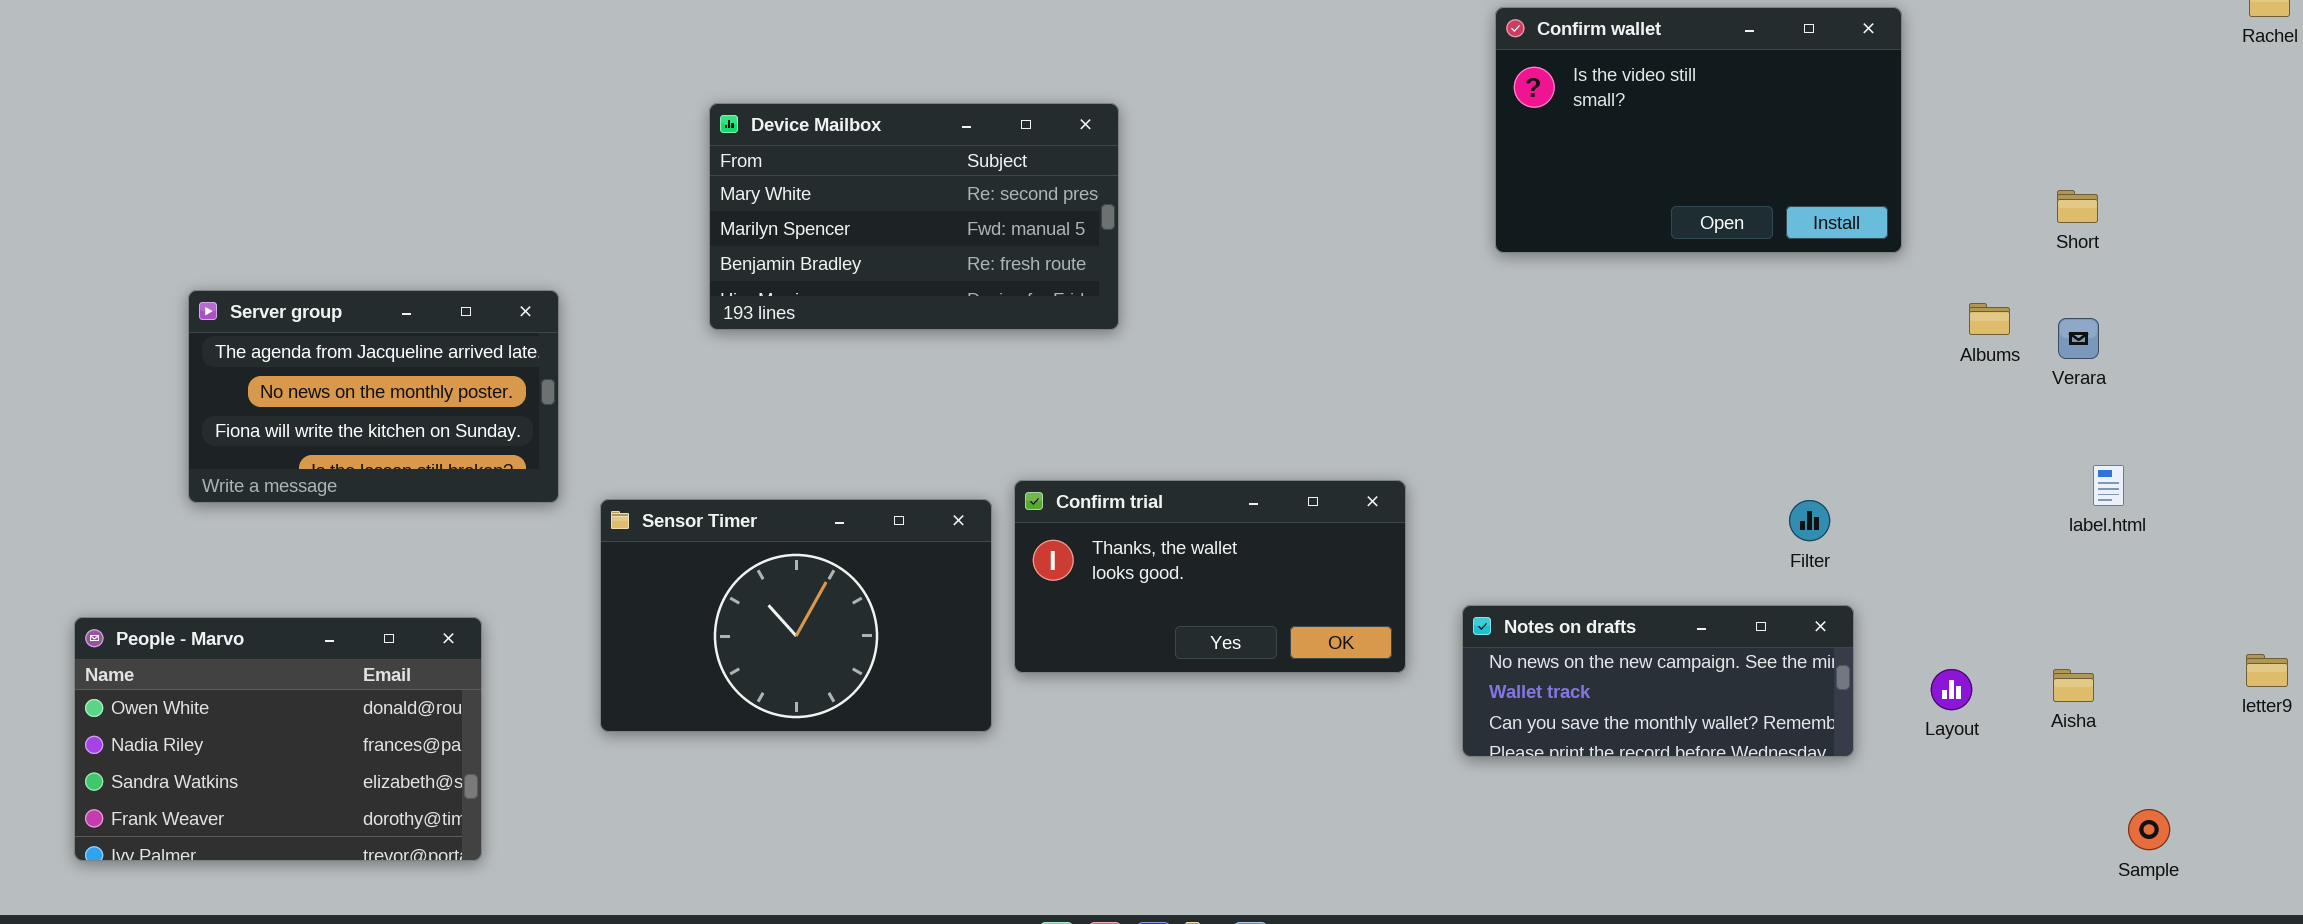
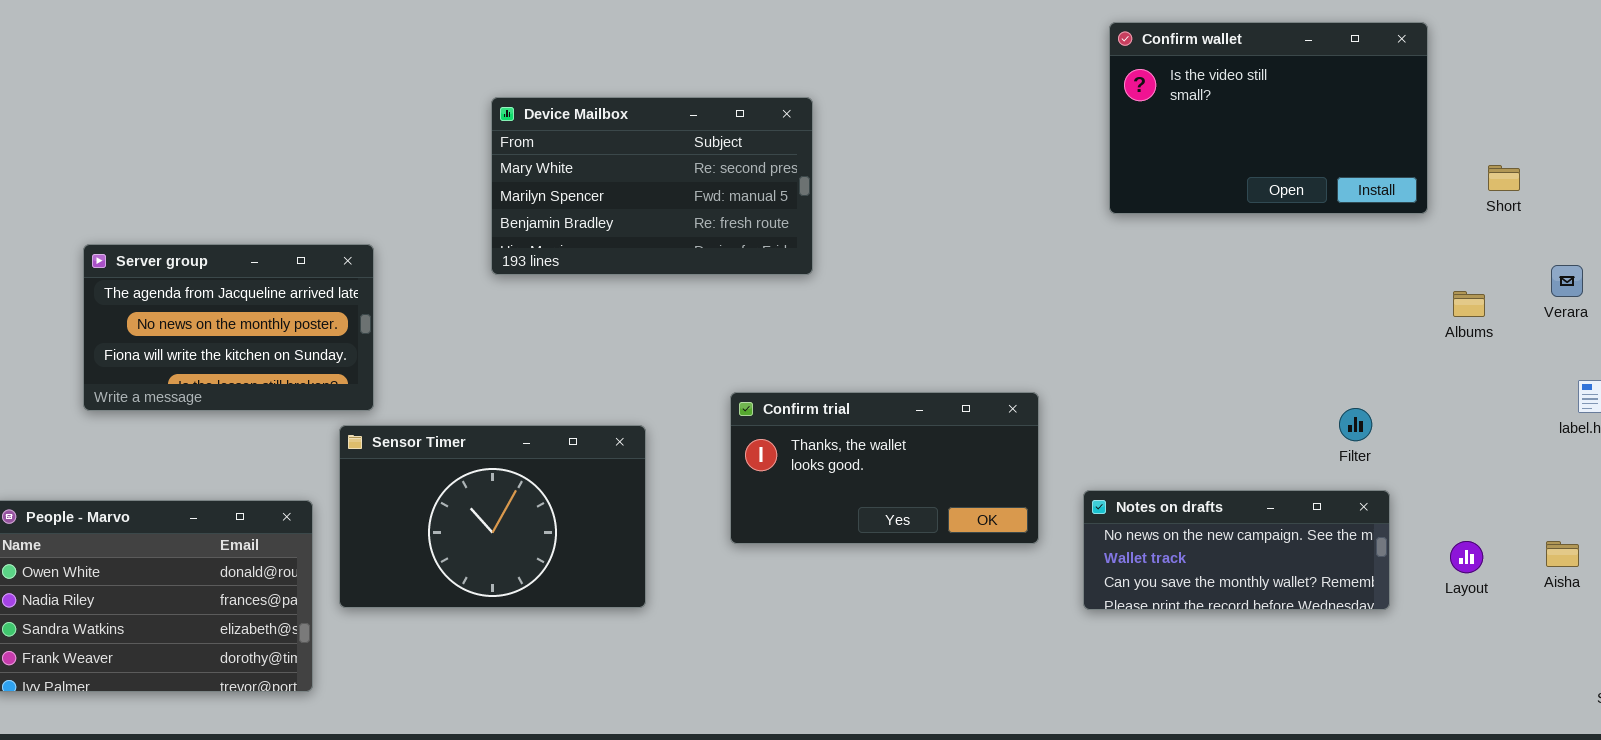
Short: [2057,190,2098,223] -> [1488,165,1520,191], moved
Albums: [1969,303,2010,335] -> [1453,291,1485,317], moved
Sensor Timer: [600,499,992,732] -> [339,425,646,608], moved

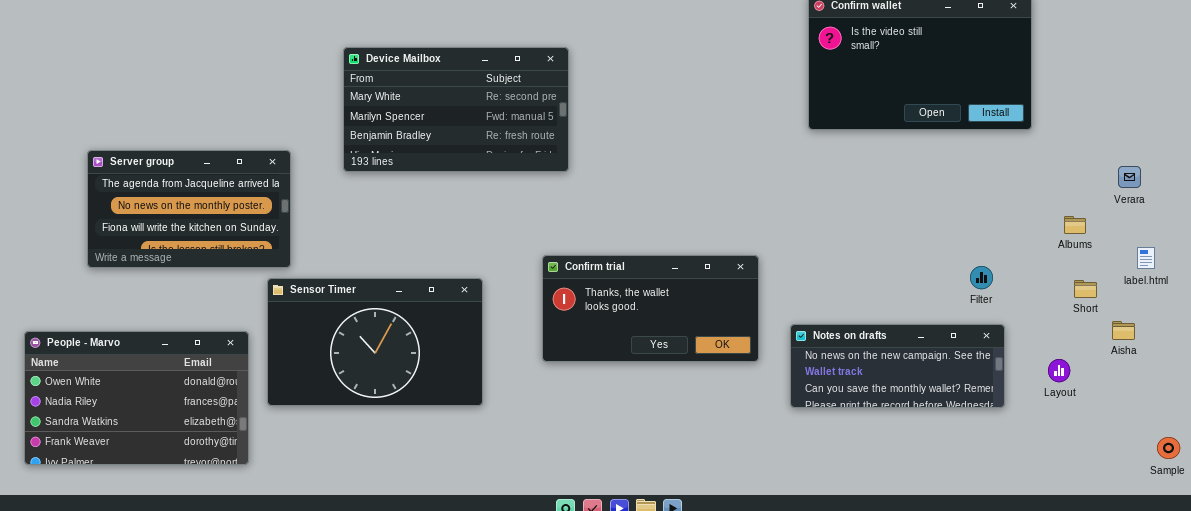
Device Mailbox: [491,97,813,275] -> [343,47,569,172], moved
Short: [1488,165,1520,191] -> [1074,280,1097,298], moved
Albums: [1453,291,1485,317] -> [1064,216,1086,234], moved
Aisha: [1546,541,1579,567] -> [1112,321,1135,340], moved

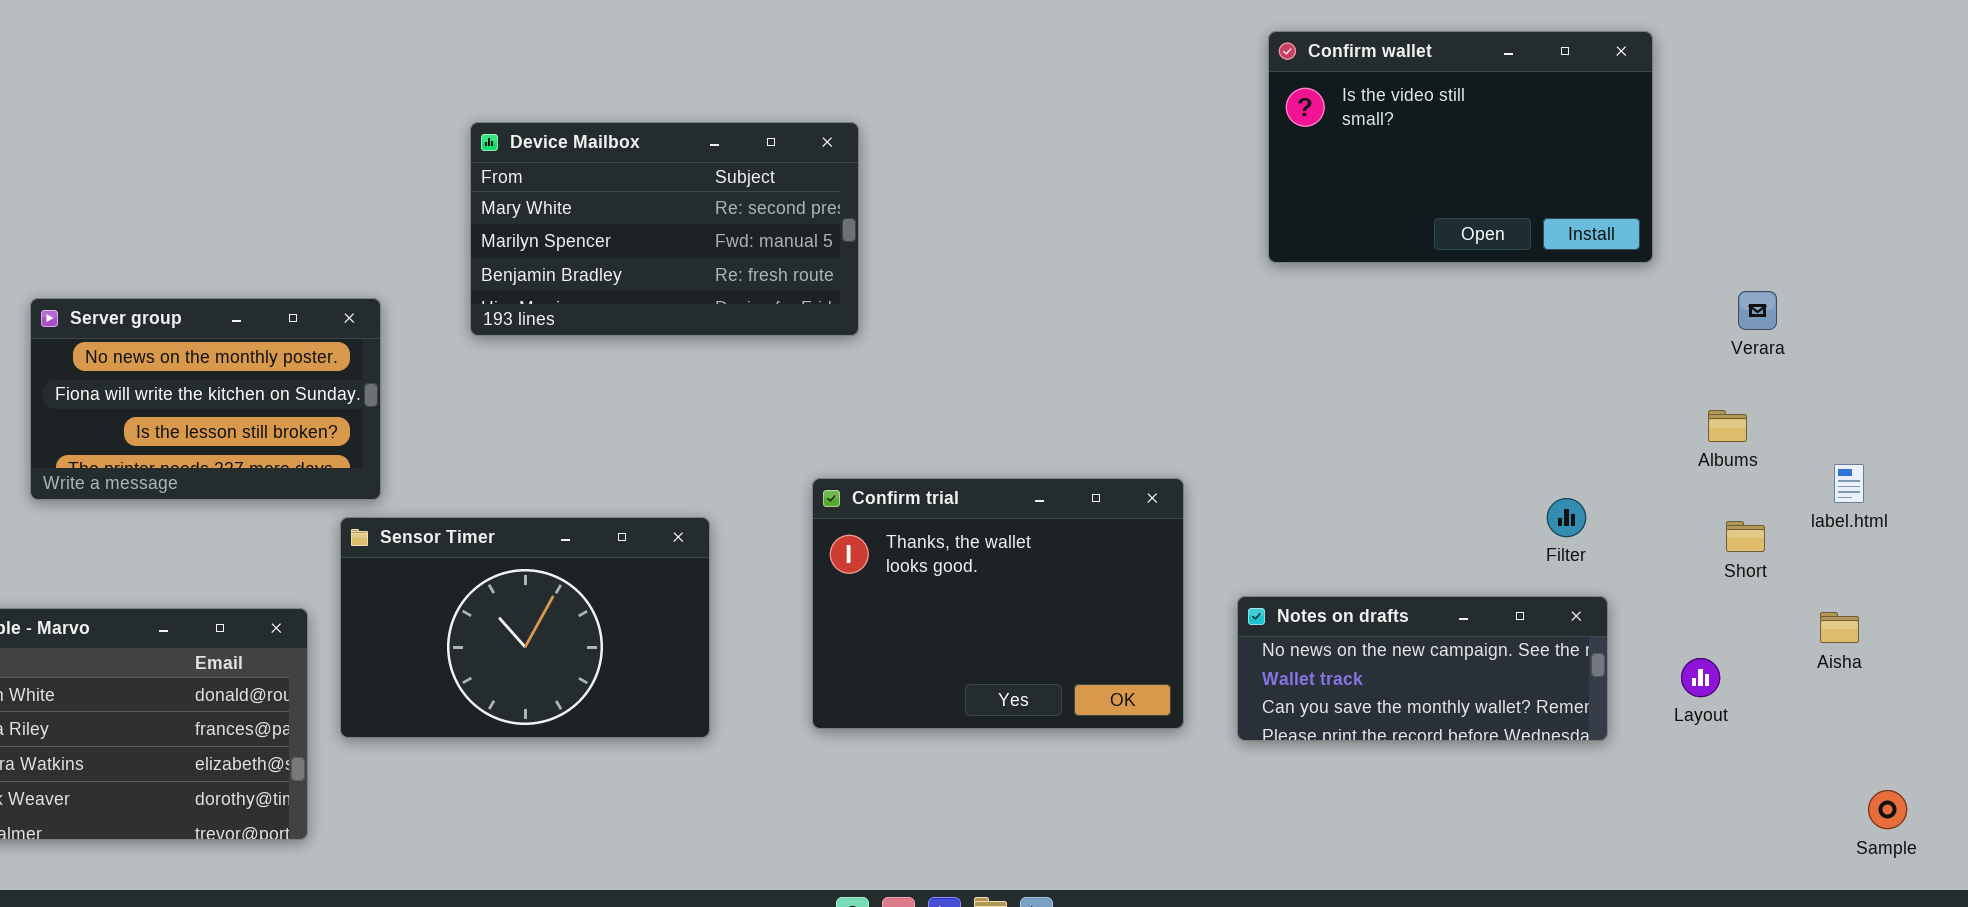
Server group: [87,150,291,268] -> [30,298,381,500], scrolled down 1 row
Verara: [1118,166,1141,188] -> [1738,291,1777,330], moved
Confirm trial: [542,255,759,362] -> [812,478,1184,729], resized
Aisha: [1112,321,1135,340] -> [1820,612,1859,643], moved

